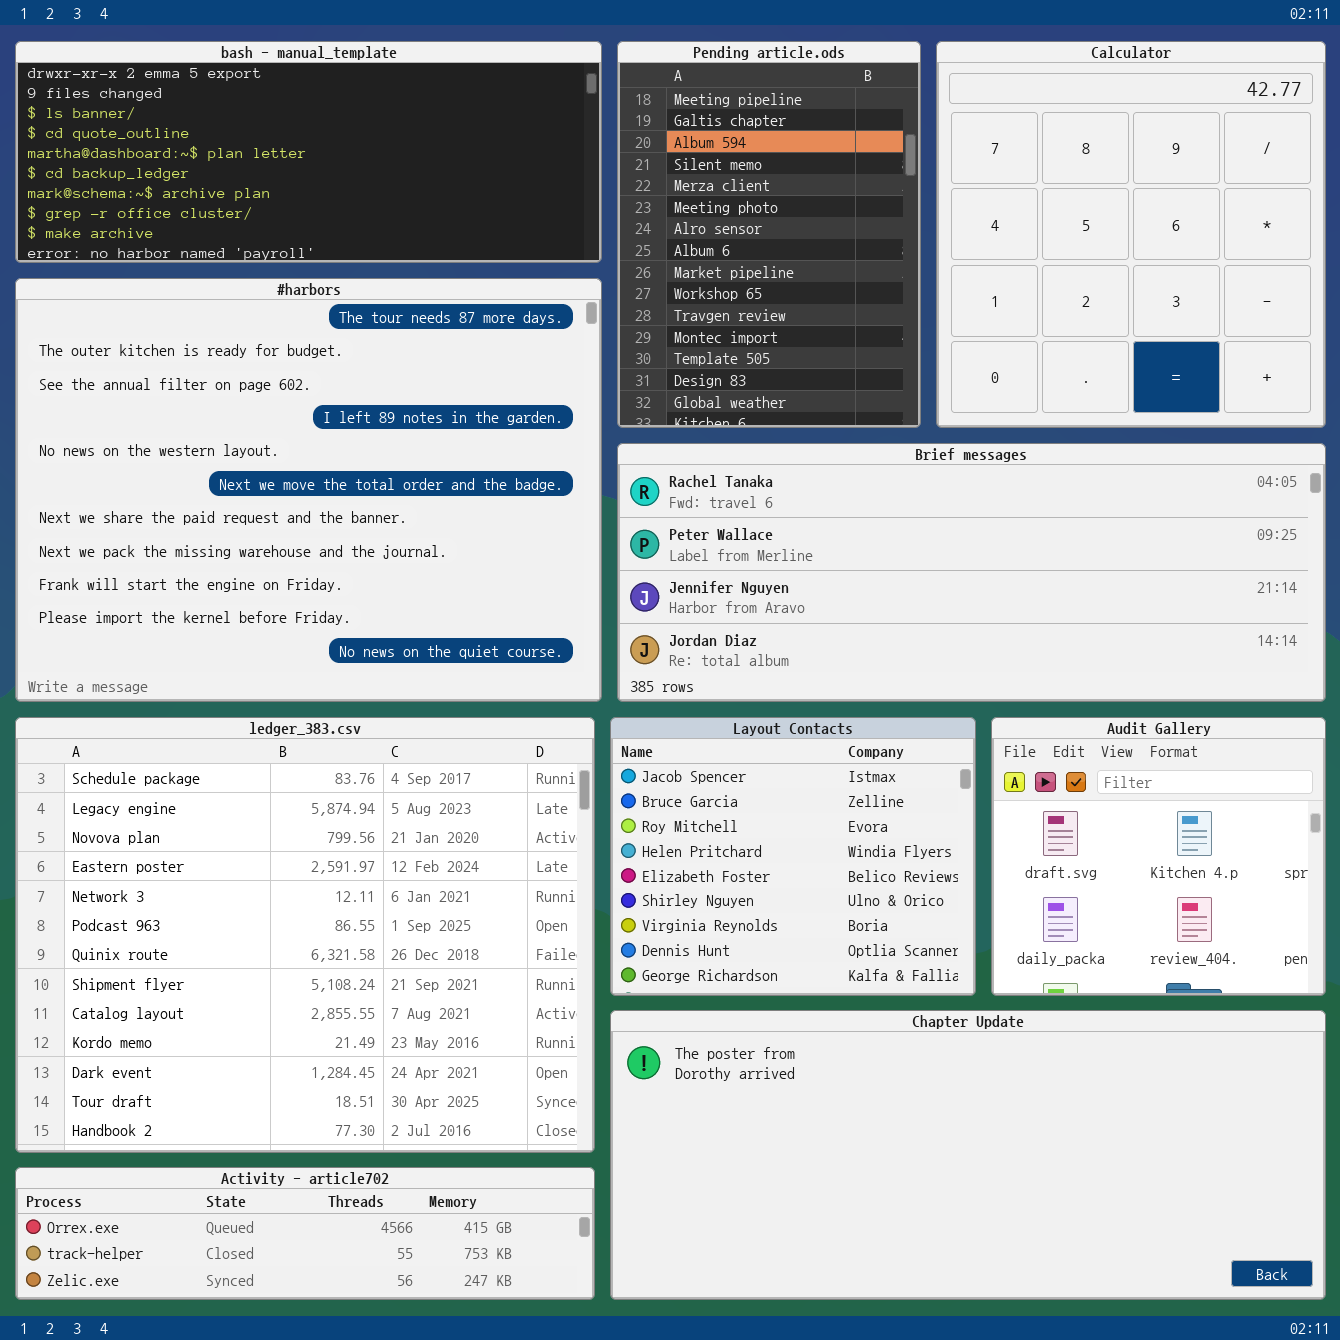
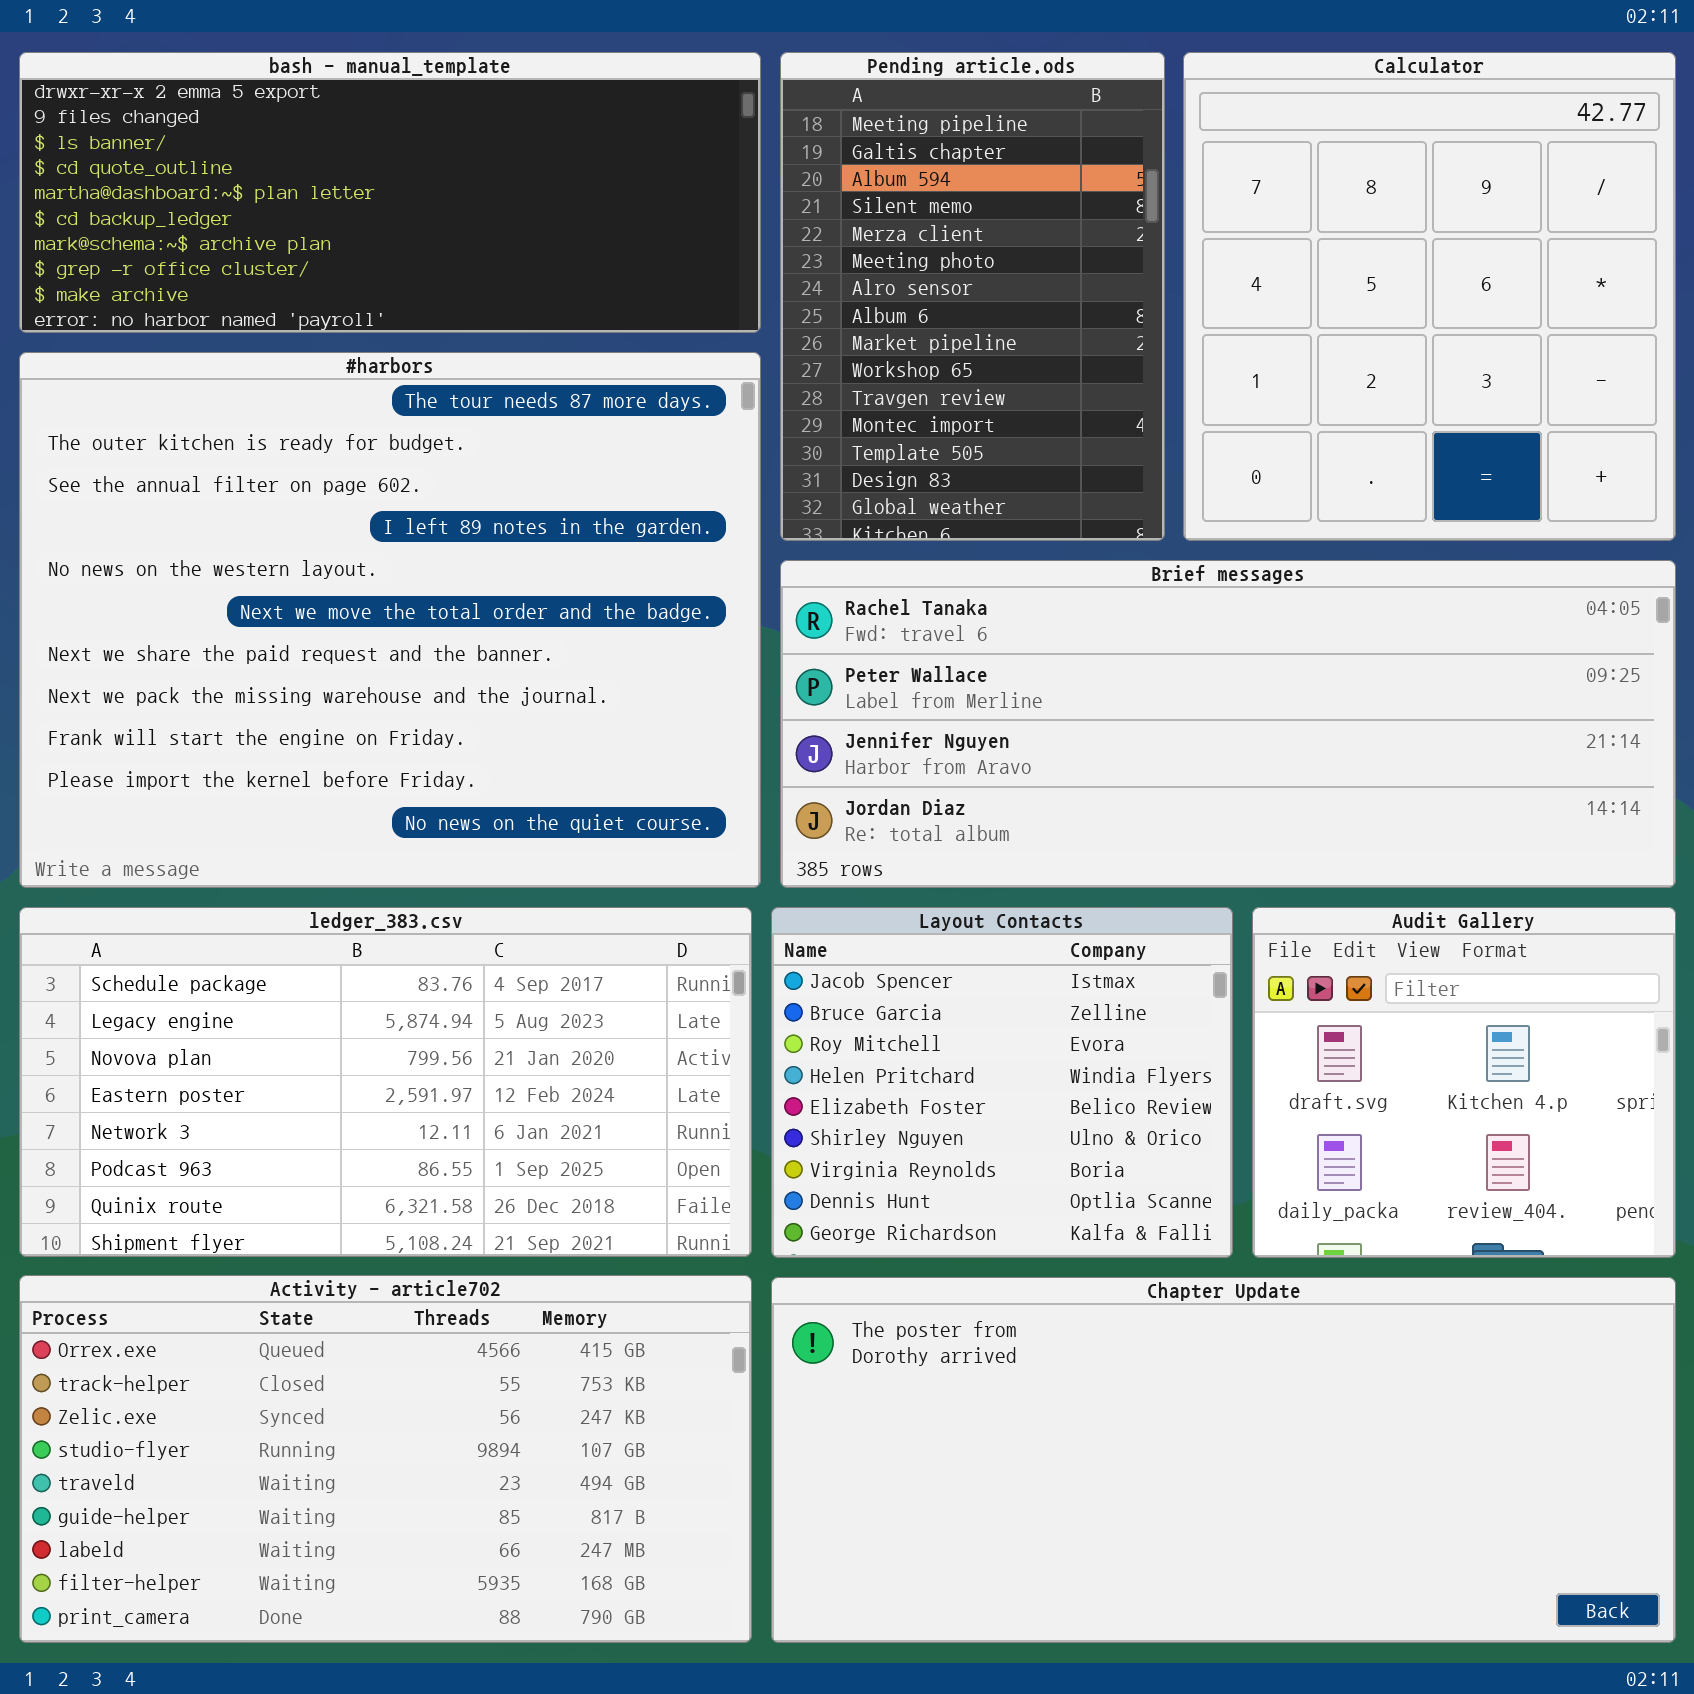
ledger_383.csv: [15,717,595,1153] -> [19,907,752,1257], resized
Activity - article702: [15,1167,595,1300] -> [19,1275,752,1643], resized

